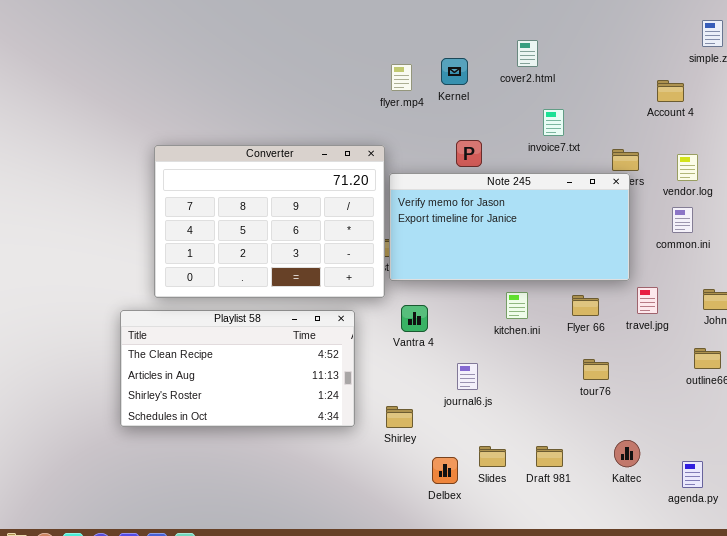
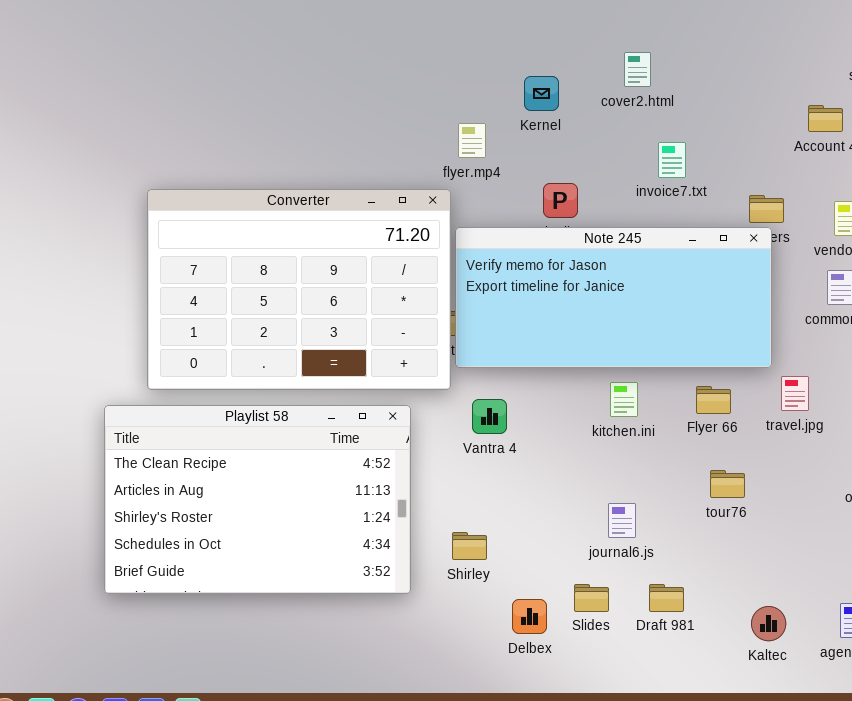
flyer.mp4: [391,64,412,91] -> [458,123,486,158], moved
Playlist 58: [120,310,355,427] -> [104,405,411,594], resized
journal6.js: [457,363,478,390] -> [608,503,636,538], moved
Kaltec: [614,440,640,467] -> [751,606,786,641], moved

